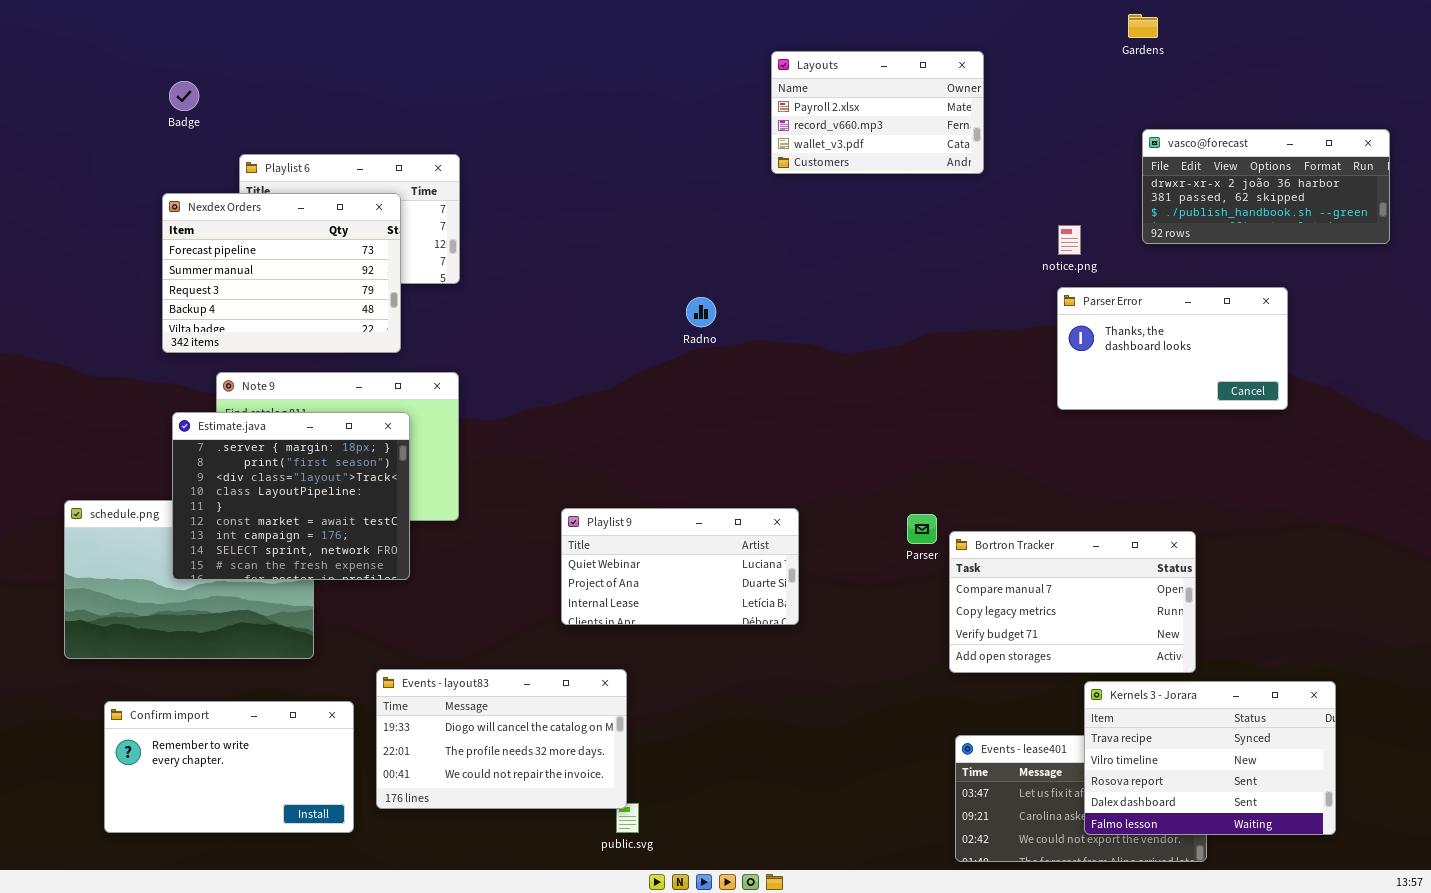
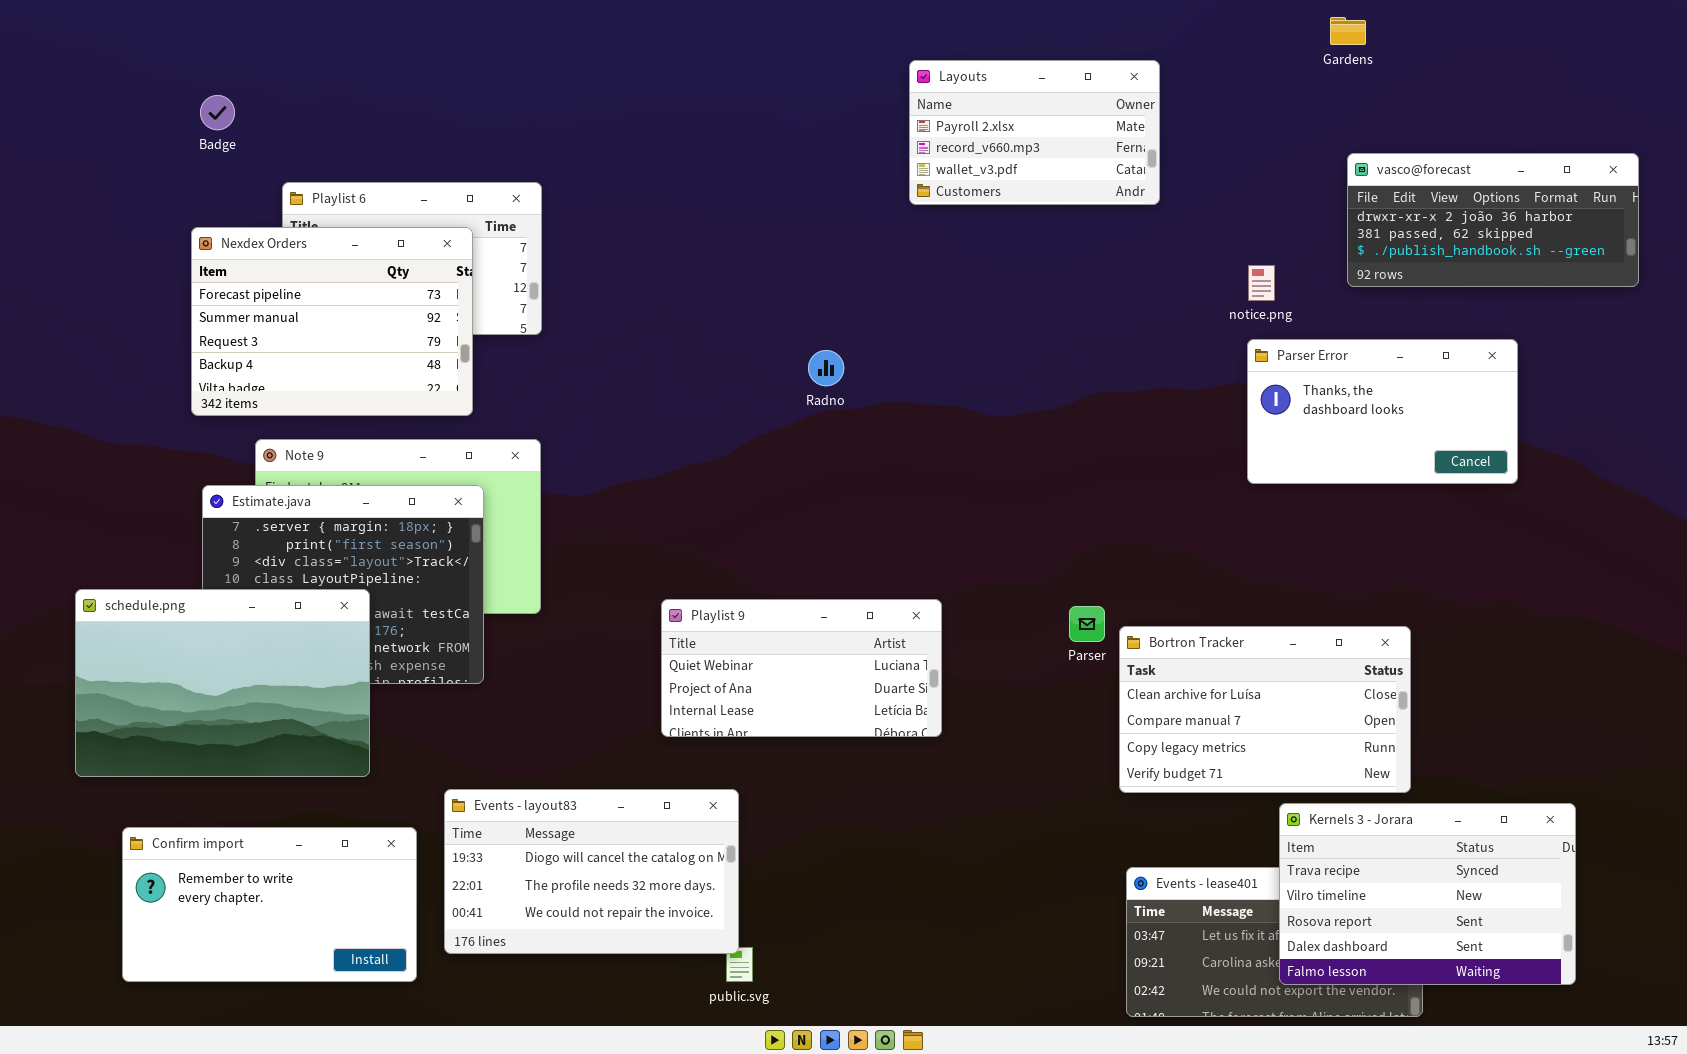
schedule.png: [64,500,314,659] -> [75,589,370,777], raised
Bortron Tracker: [949,531,1196,673] -> [1119,626,1411,793], scrolled up 1 row

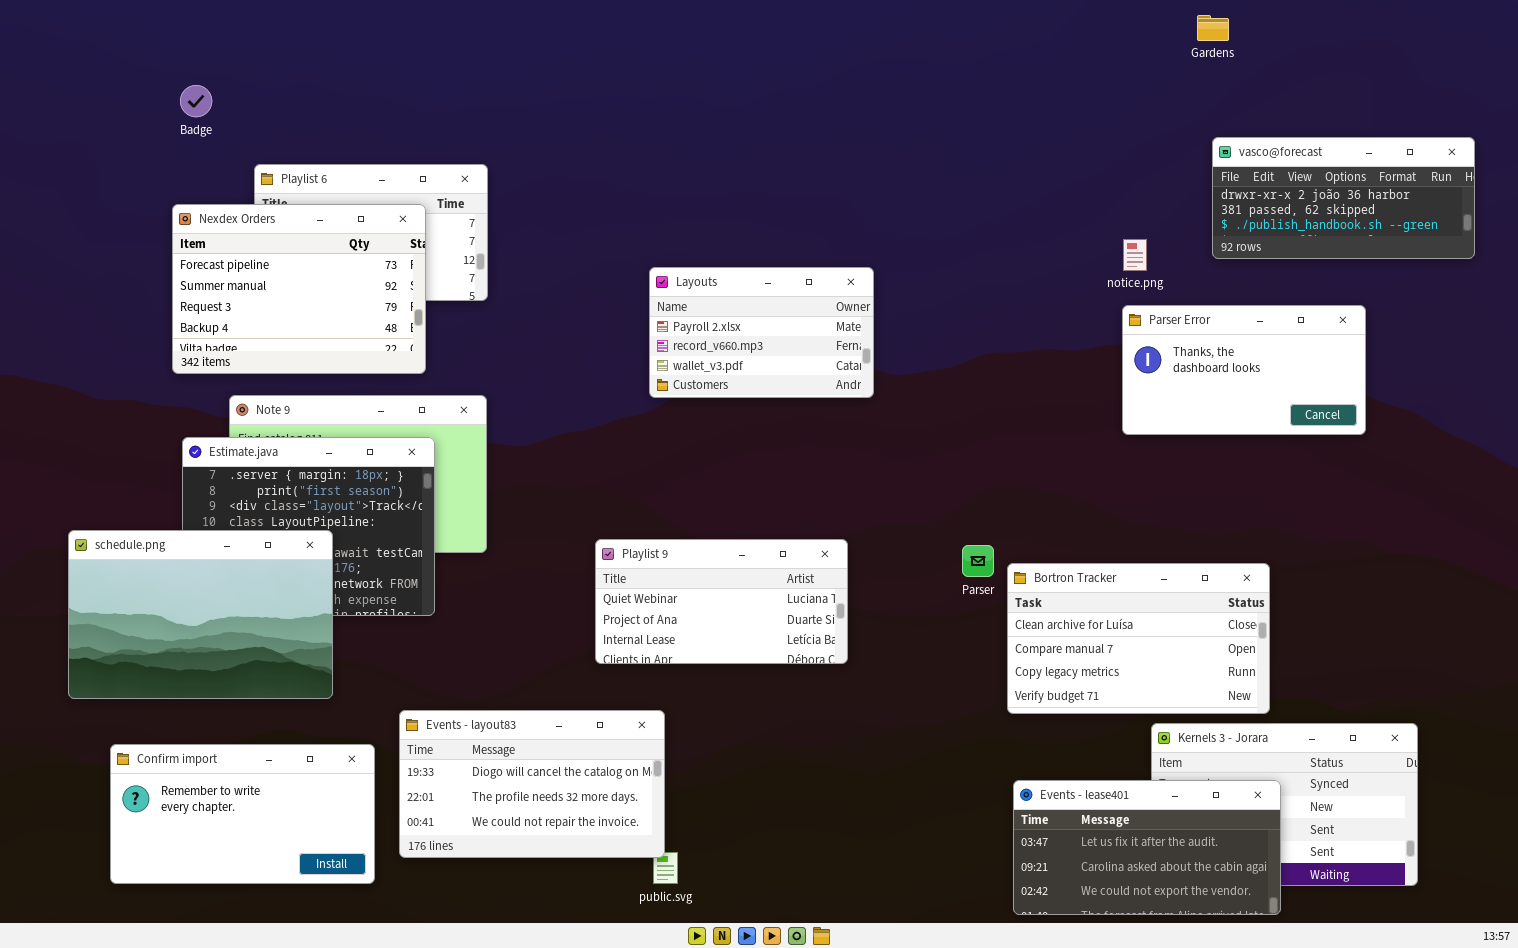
Layouts: [909,60,1160,205] -> [649,267,874,398], moved
Events - lease401: [1126,867,1423,1017] -> [1013,780,1281,915], raised

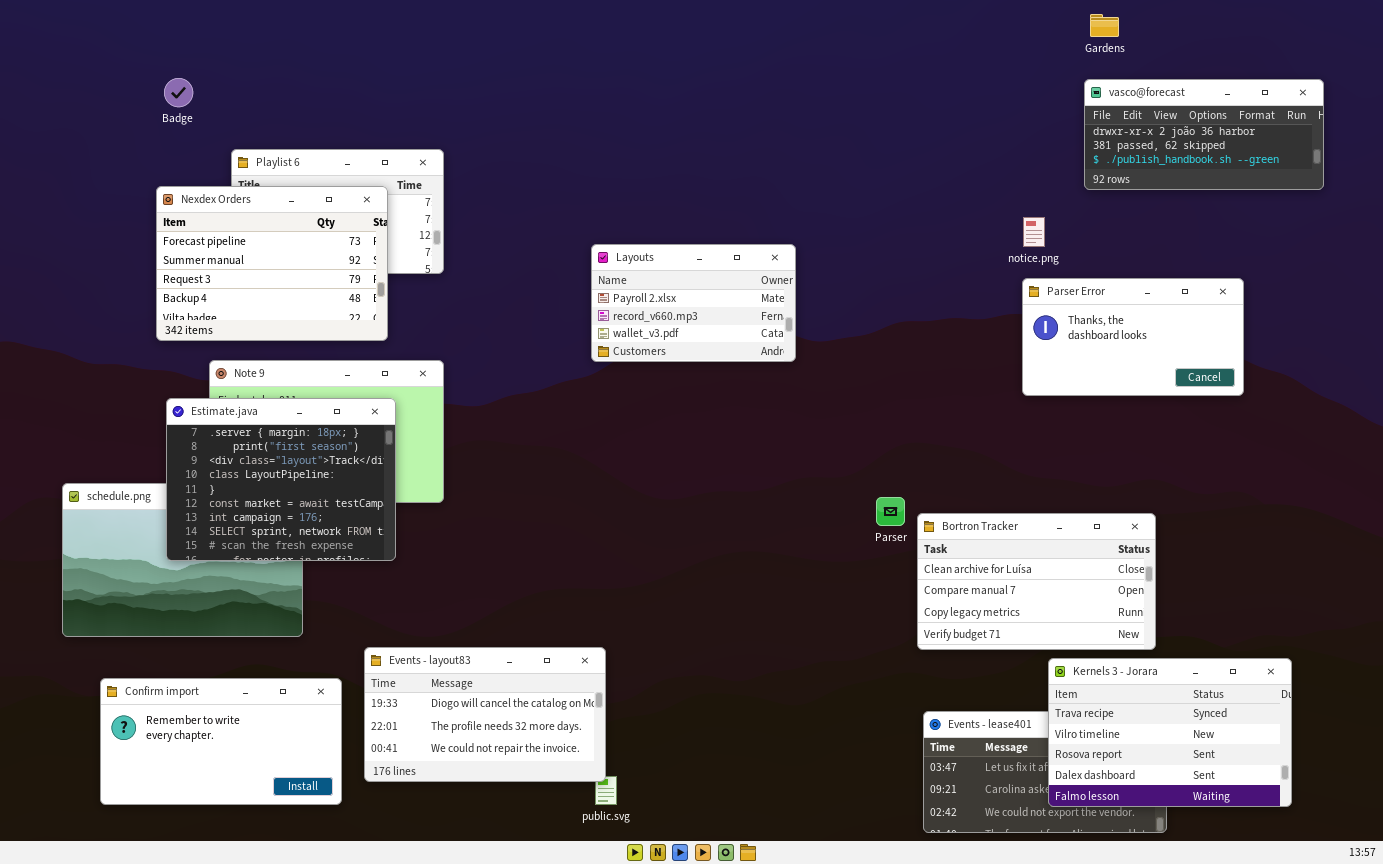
vasco@forecast: [1212,137,1475,259] -> [1084,79,1324,190], moved
Estimate.java: [182,437,435,616] -> [166,398,396,561], raised
Playlist 9: [595,539,848,664] -> none, closed
Kernels 3 - Jorara: [1151,723,1418,886] -> [1048,658,1292,807], raised

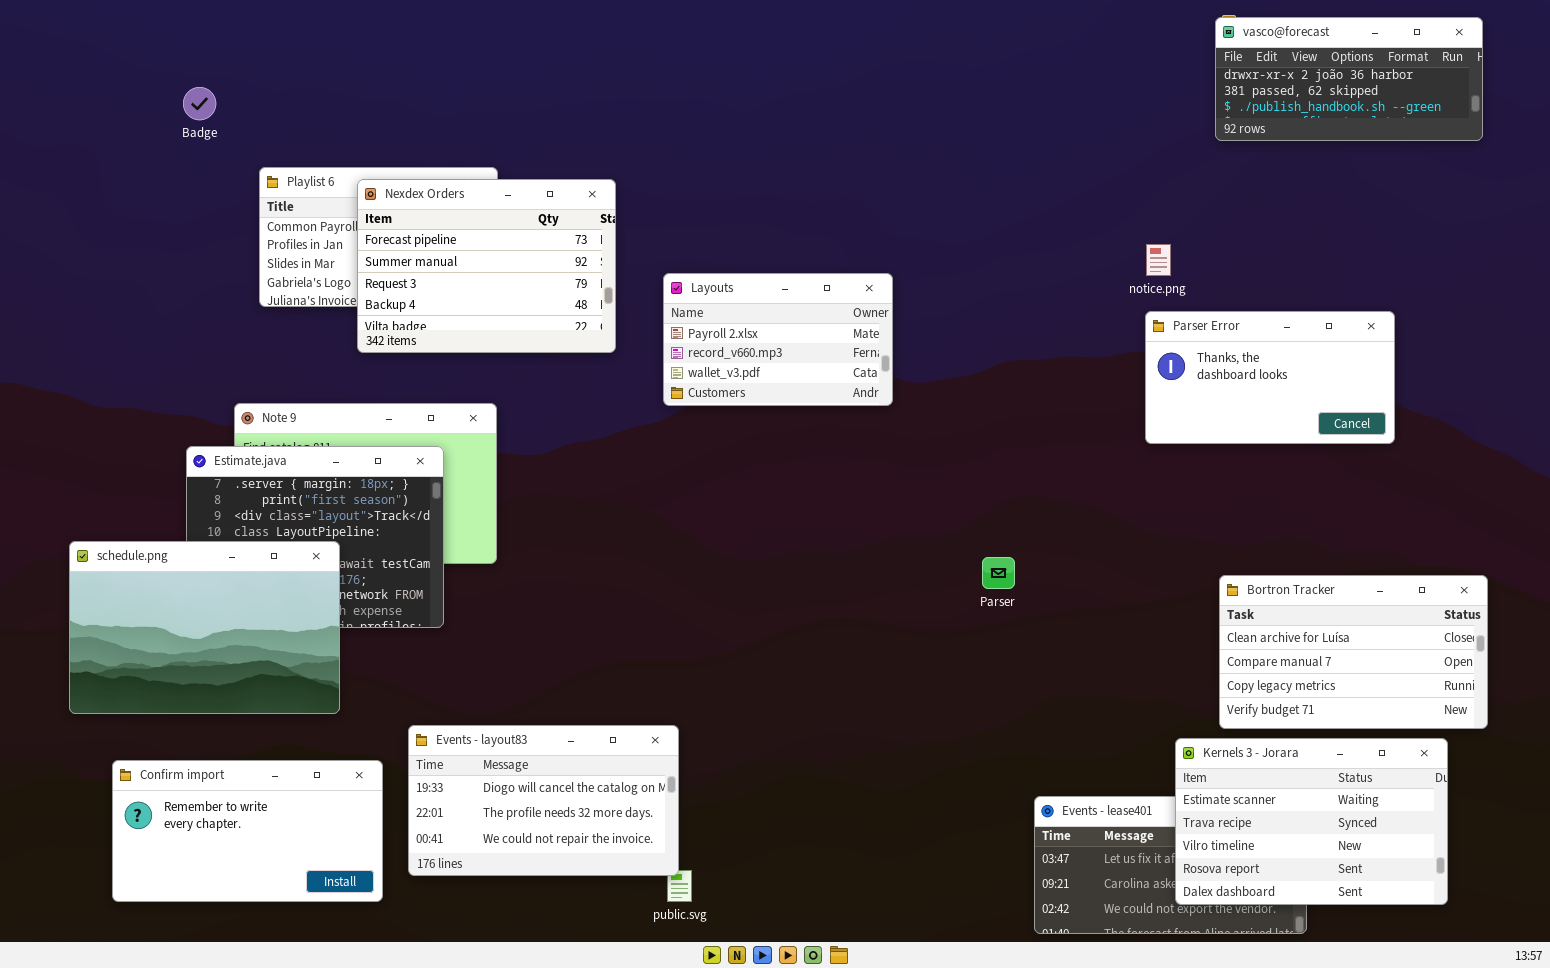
vasco@forecast: [1084,79,1324,190] -> [1215,17,1483,141], moved
Nexdex Orders: [156,186,388,341] -> [357,179,616,353], moved
schedule.png: [62,483,303,637] -> [69,541,340,714], raised
Bortron Tracker: [917,513,1156,650] -> [1219,575,1488,729], moved
Kernels 3 - Jorara: [1048,658,1292,807] -> [1175,738,1448,905], scrolled up 1 row

